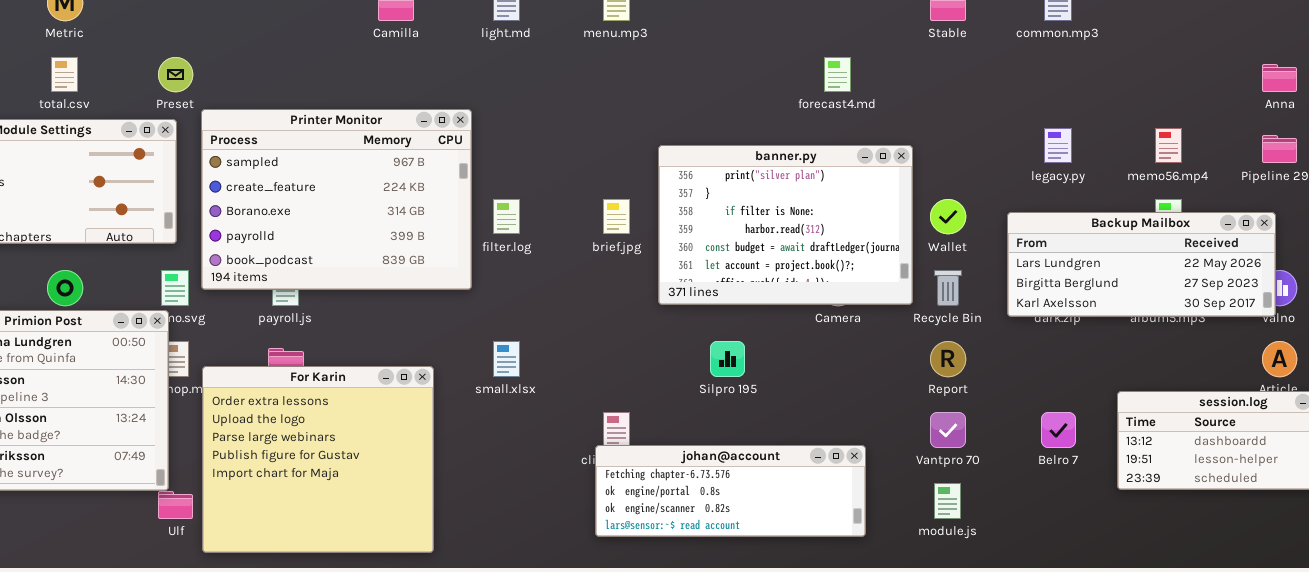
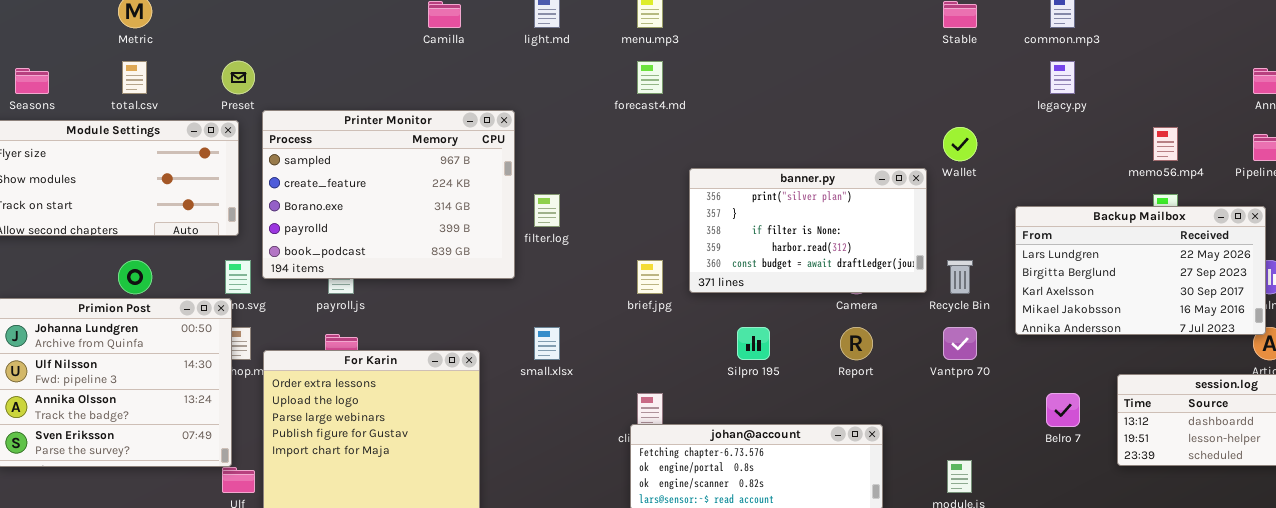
forecast4.md: [824,57,851,92] -> [637,61,663,94], moved
legacy.py: [1044,128,1072,163] -> [1050,61,1075,94], moved
banner.py: [658,145,913,305] -> [689,168,927,293], resized
brief.jpg: [603,199,630,234] -> [637,260,663,294], moved
Wallet: [930,199,966,234] -> [943,127,977,161], moved
Backup Mailbox: [1007,212,1276,317] -> [1015,206,1266,335], resized
Report: [930,341,966,377] -> [840,327,873,360], moved
Vantpro 70: [930,412,966,448] -> [943,327,977,360], moved

